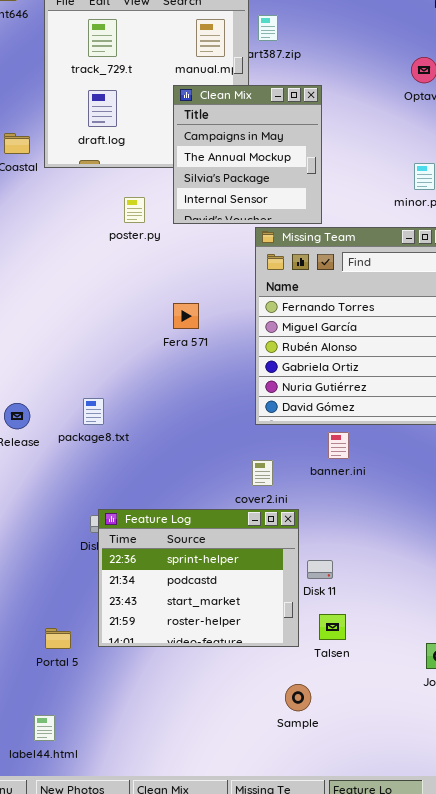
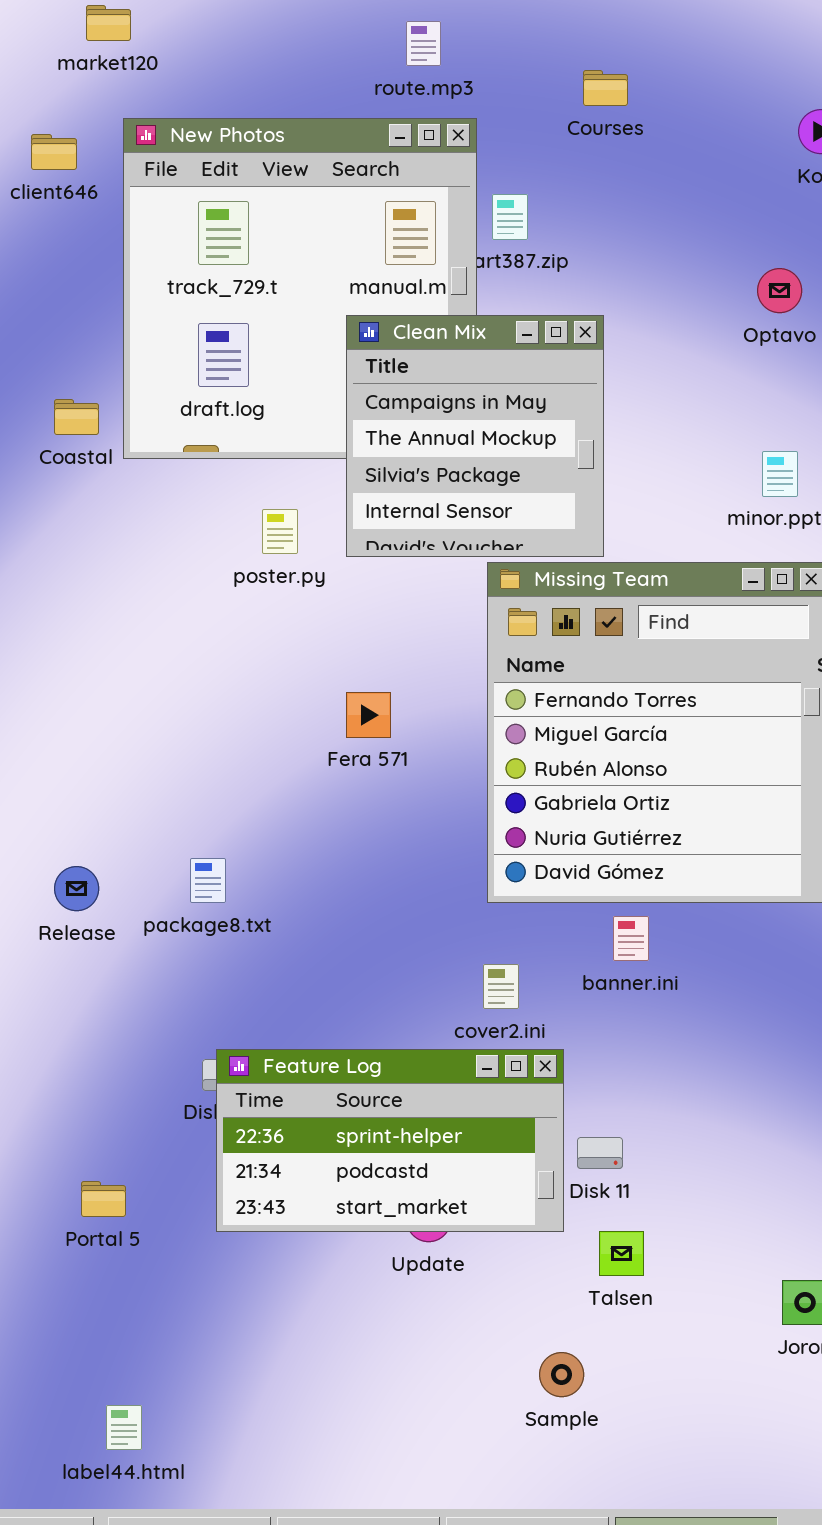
Feature Log: [98,509,299,647] -> [216,1049,564,1232], resized
Portal 5: [45,628,71,649] -> [81,1181,126,1217], moved

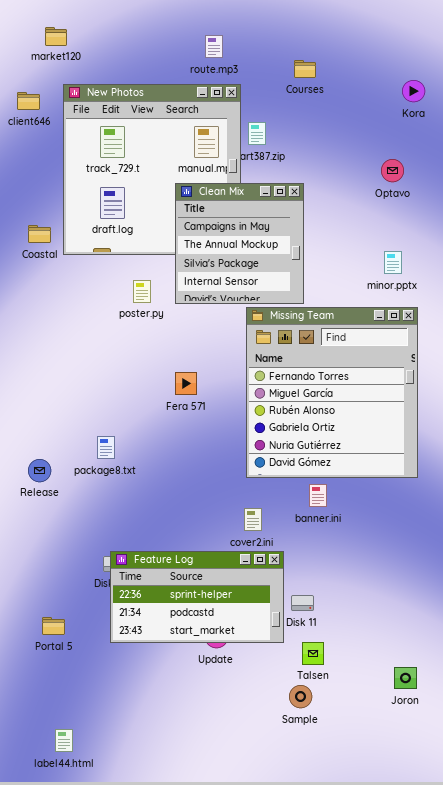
package8.txt: [190,858,226,903] -> [97,436,115,459], moved
Sample: [539,1352,584,1397] -> [289,685,312,708], moved

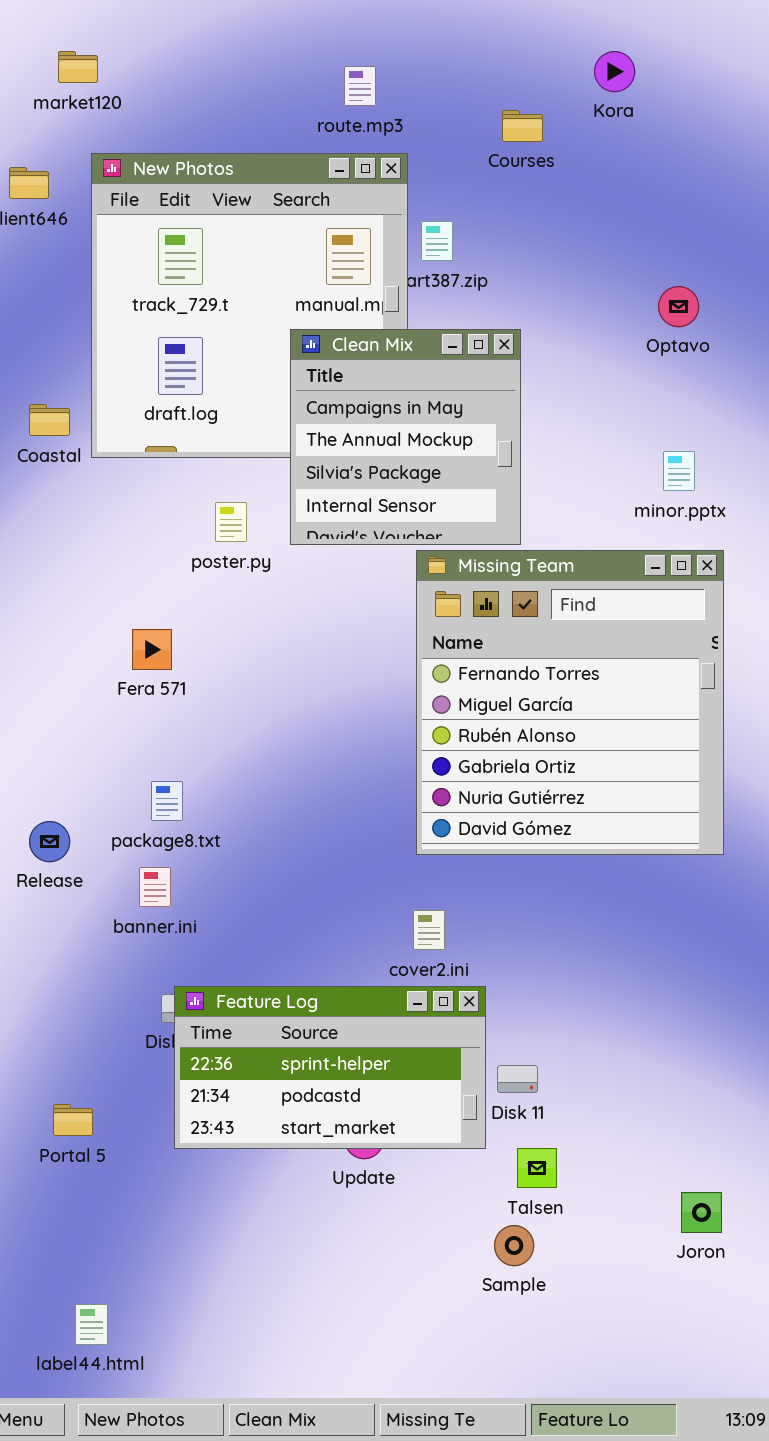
Kora: [402,80,425,102] -> [594,51,635,92], moved
Fera 571: [175,372,197,395] -> [132,629,172,670], moved
banner.ini: [309,484,327,507] -> [139,867,171,907], moved

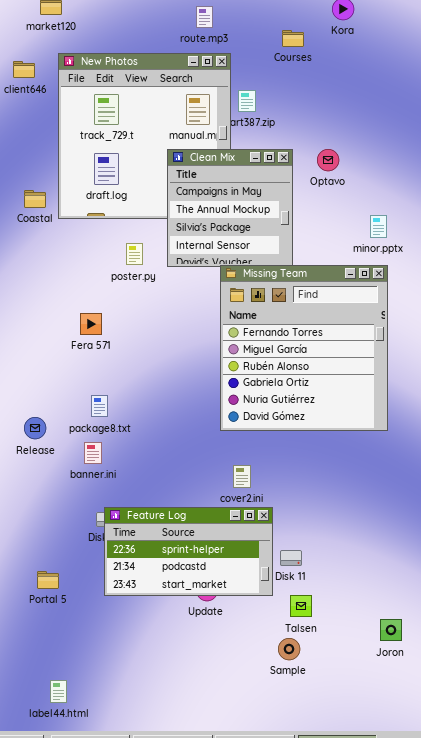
Optavo: [658,286,699,327] -> [317,149,339,171], moved
Missing Team: [416,550,724,855] -> [220,265,388,431], moved

